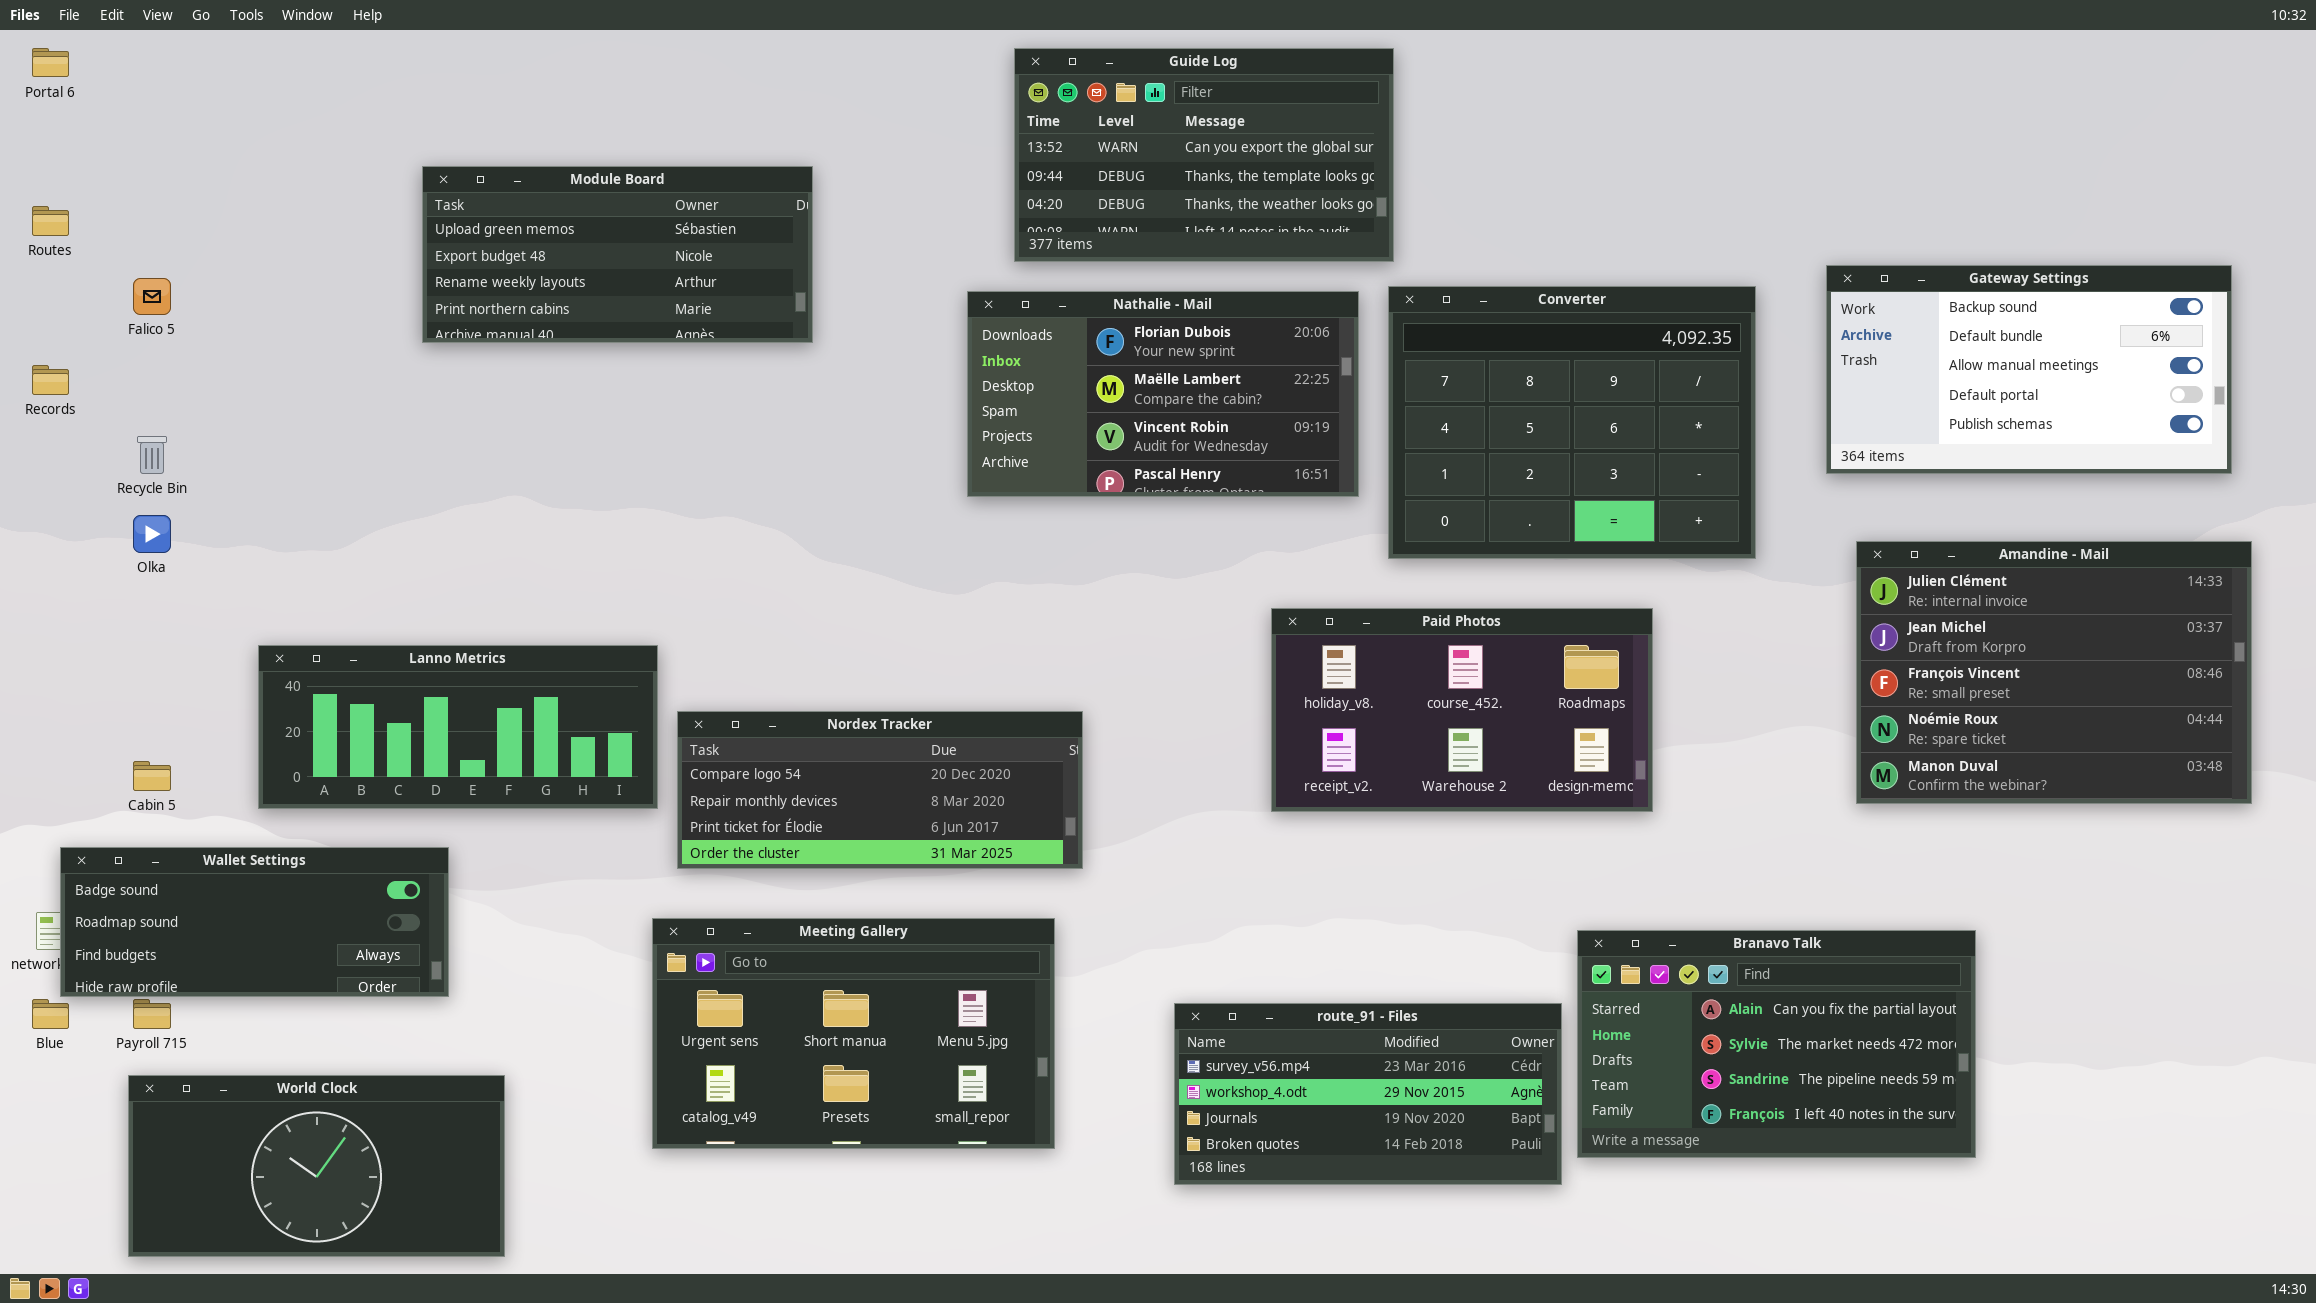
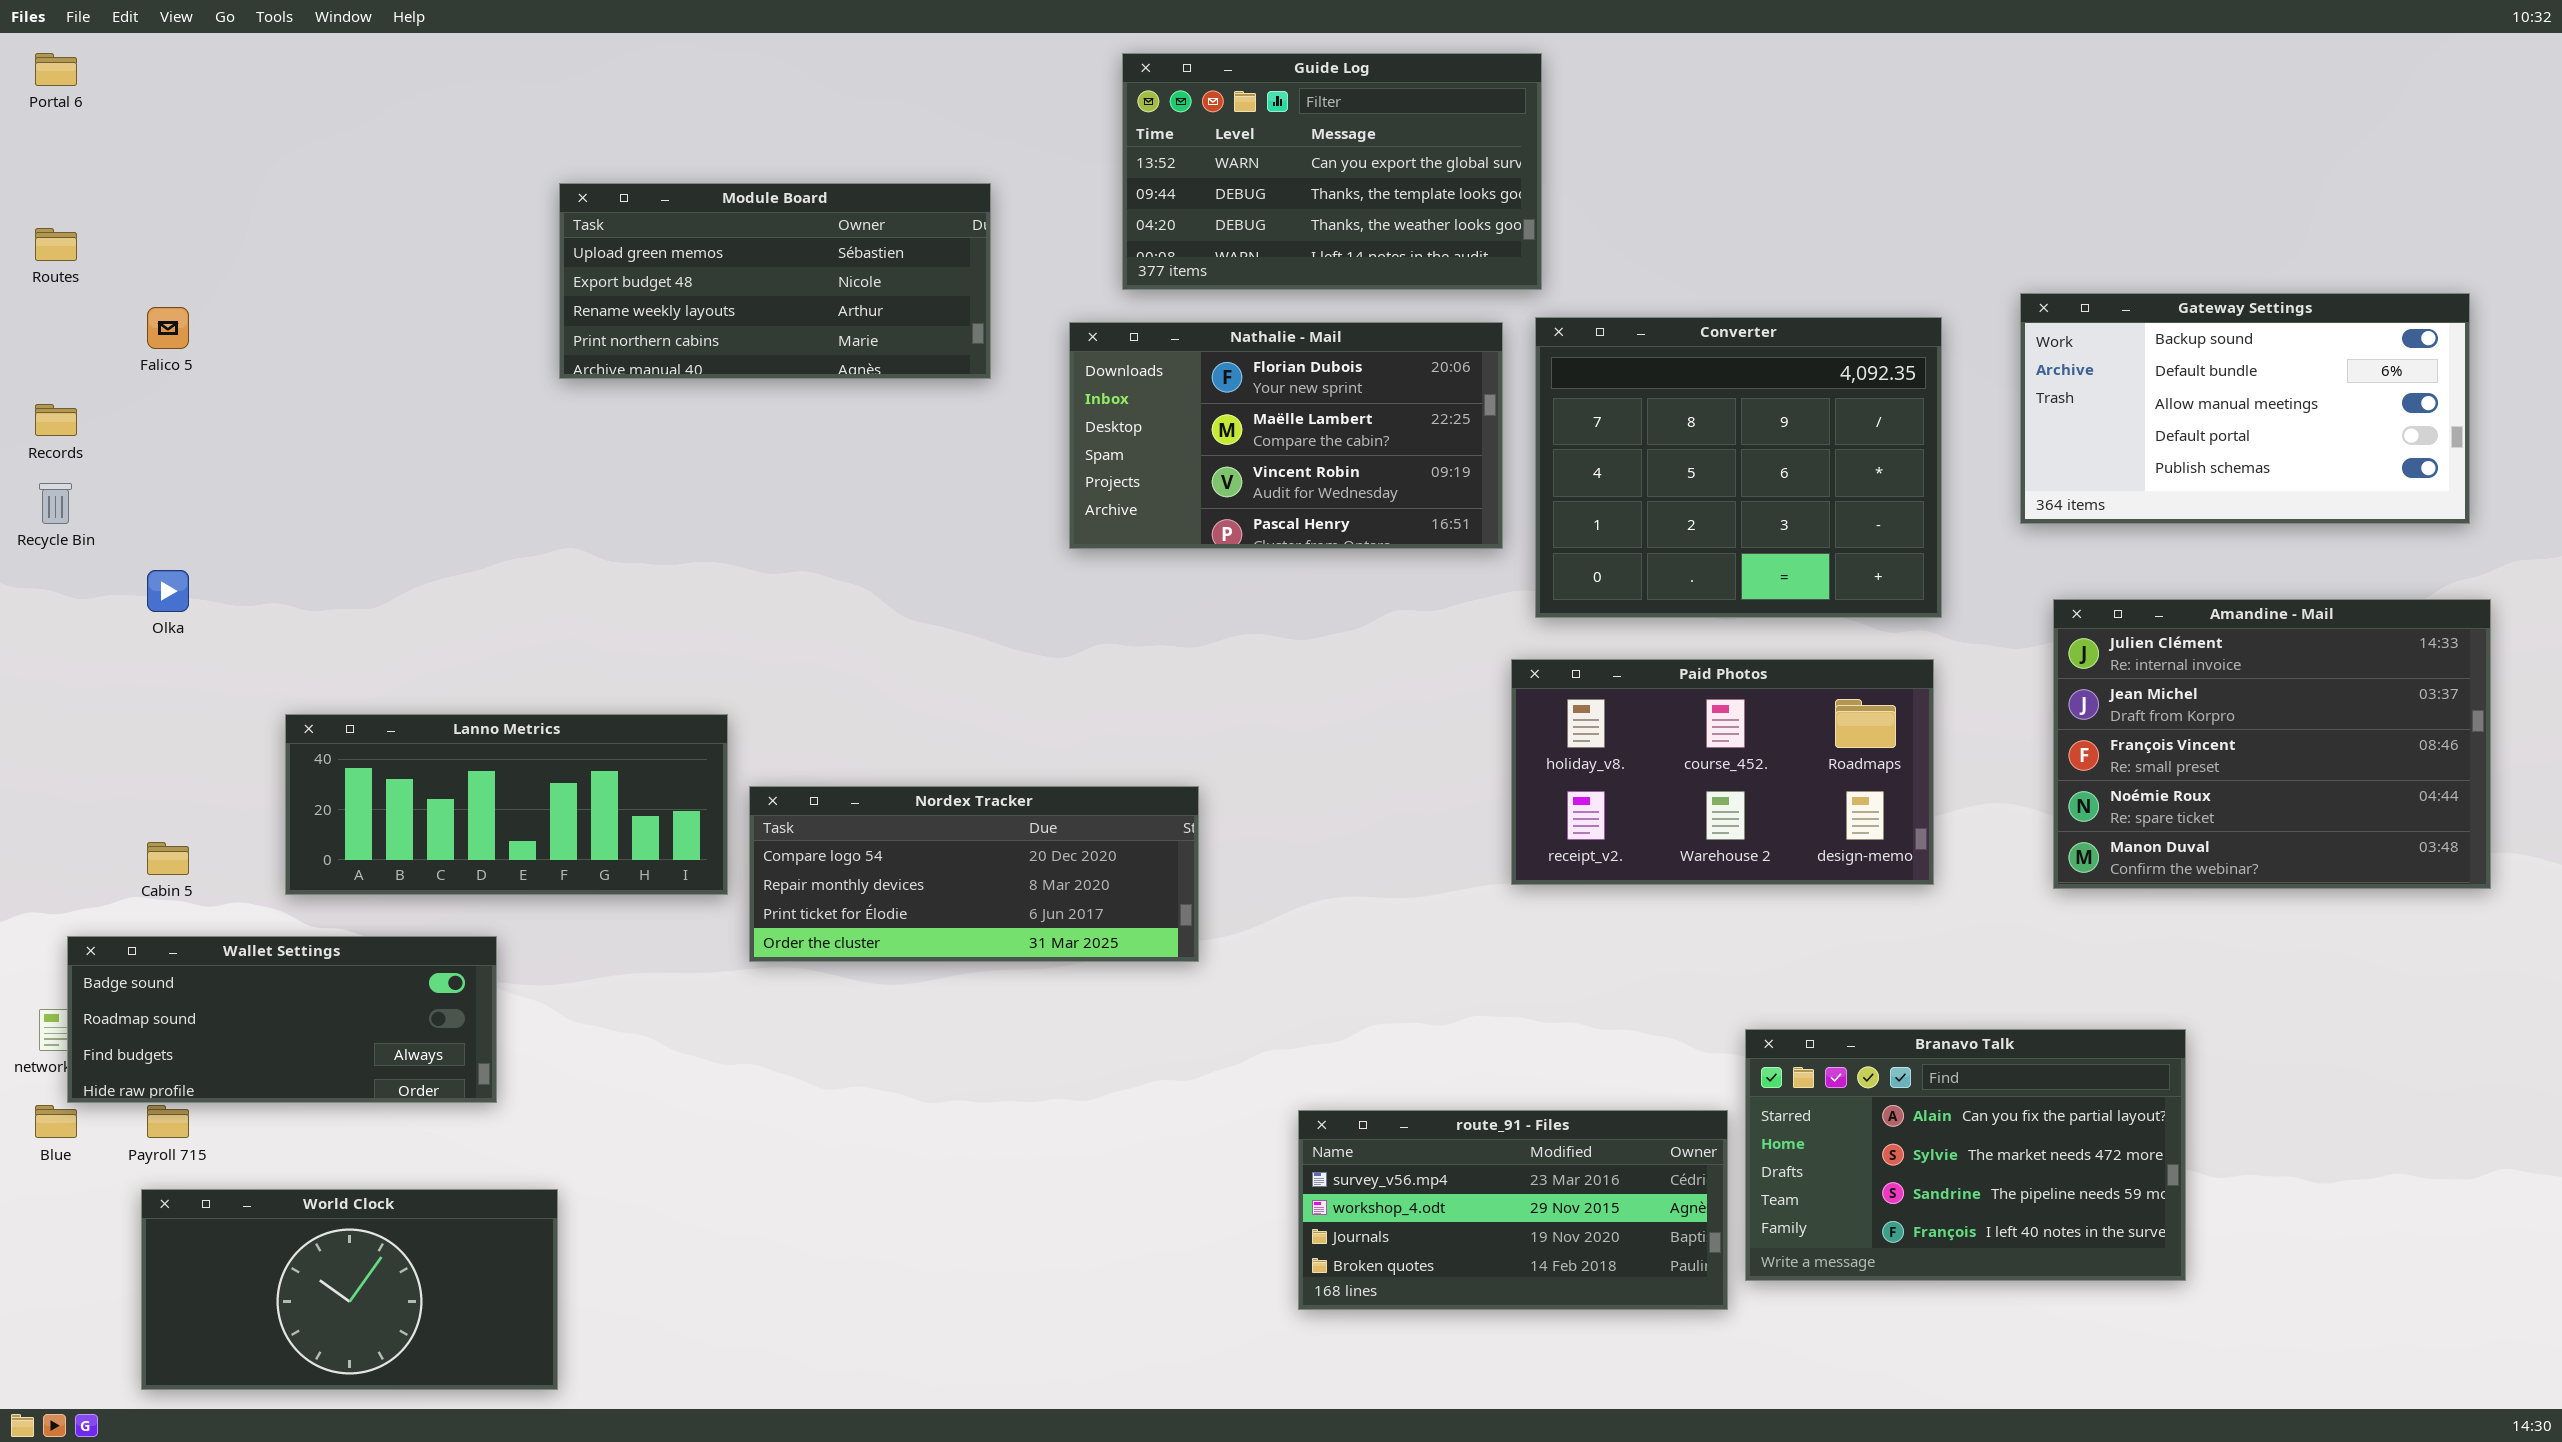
Module Board: [422,166,813,343] -> [559,183,991,379], moved
Recycle Bin: [137,436,167,474] -> [39,483,72,524], moved
Paid Photos: [1271,608,1653,812] -> [1511,659,1934,885], moved
Meeting Gallery: [652,918,1055,1149] -> none, closed

